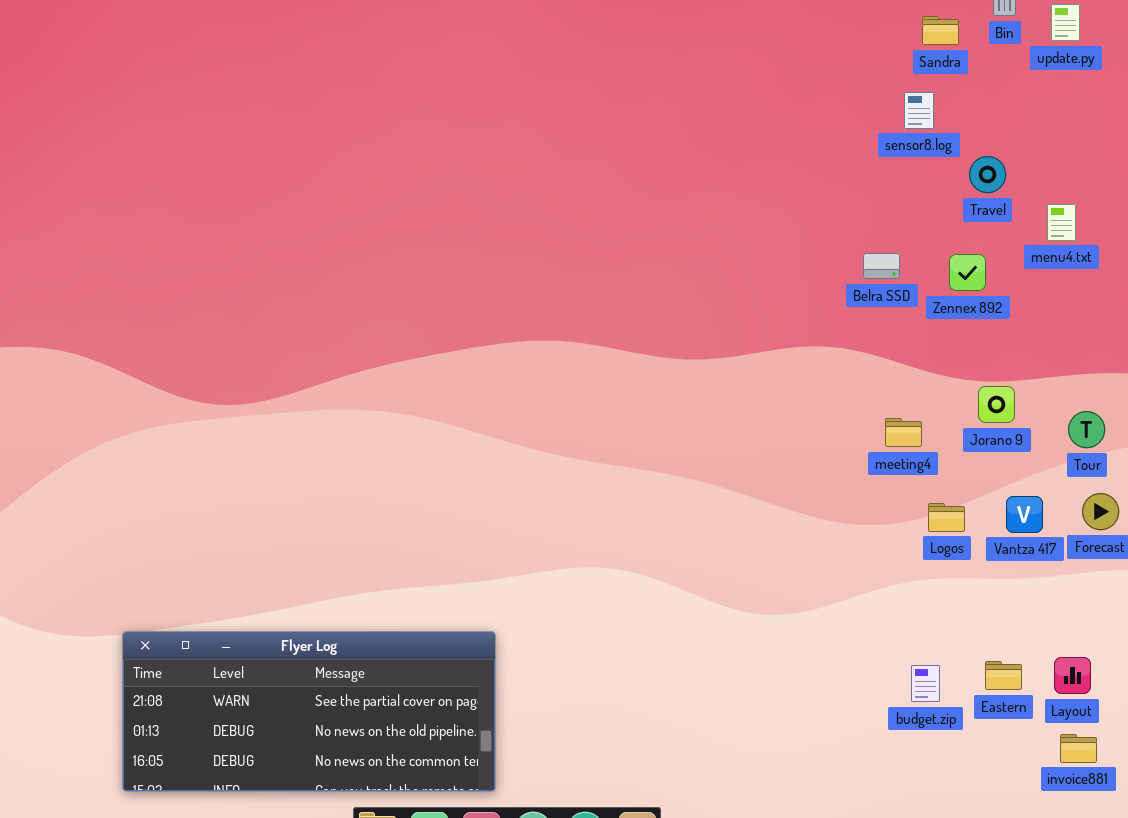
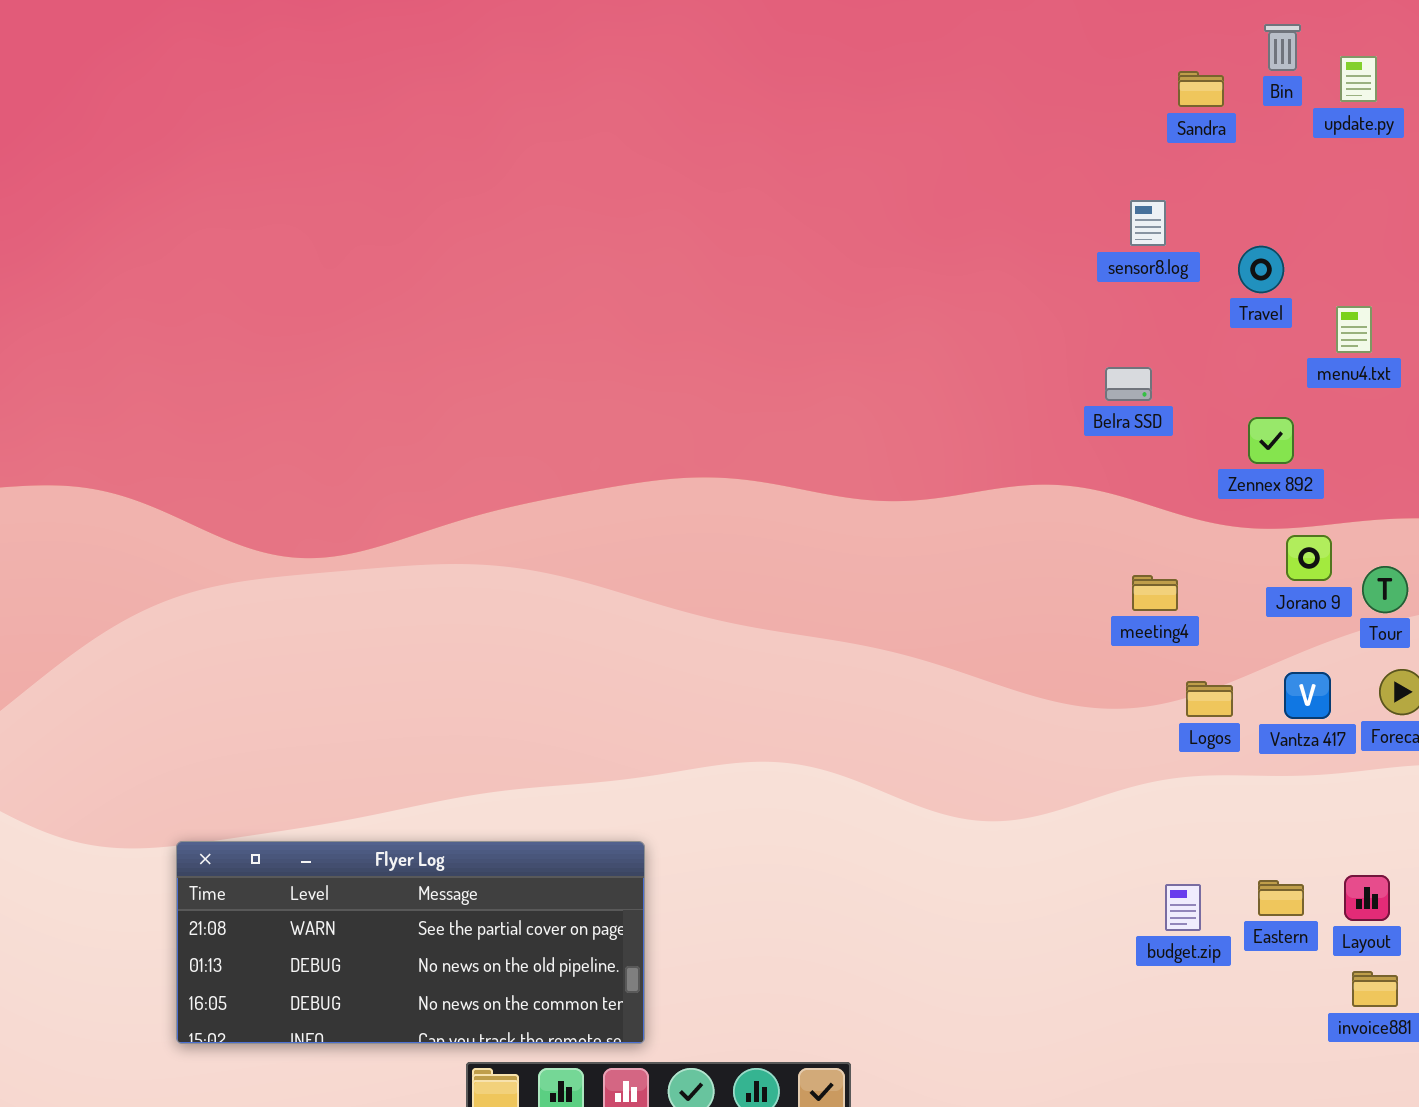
sensor8.log: [904,92,934,129] -> [1130,200,1166,246], moved
Zennex 892: [949,254,986,291] -> [1248,417,1294,464], moved
Jorano 9: [978,386,1015,423] -> [1286,535,1332,581], moved

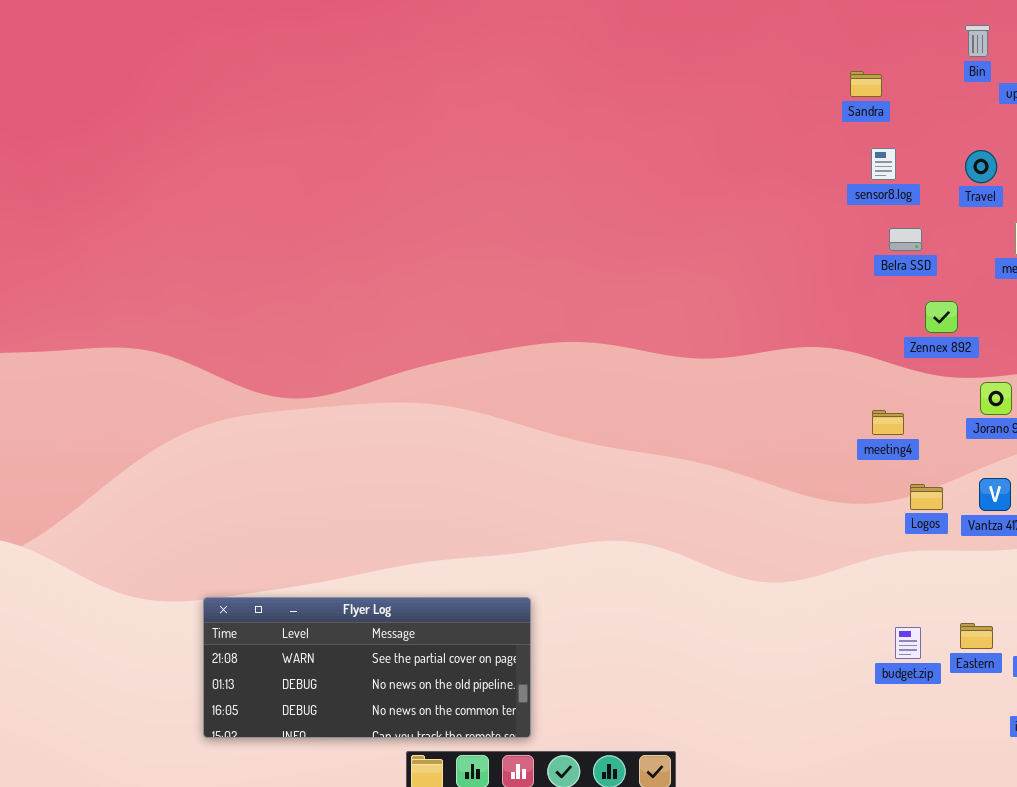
Sandra: [1178,71,1224,107] -> [850,71,882,97], moved
Travel: [1238,246,1284,293] -> [965,150,997,183], moved
Belra SSD: [1105,367,1152,401] -> [889,228,922,251], moved
Zennex 892: [1248,417,1294,464] -> [925,301,958,333], moved

